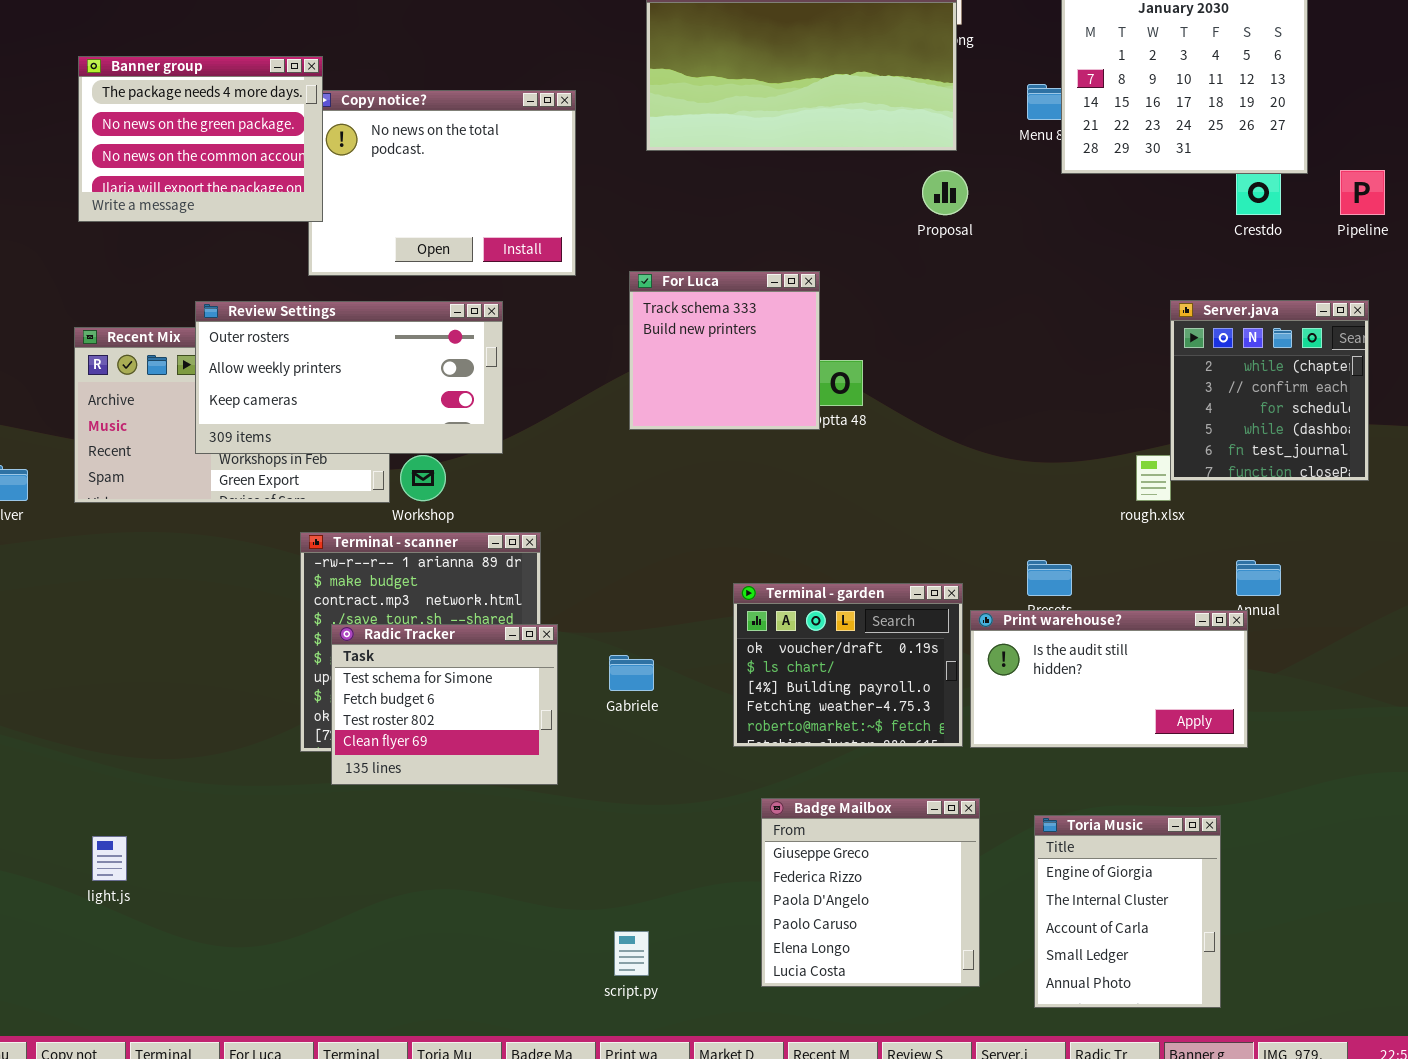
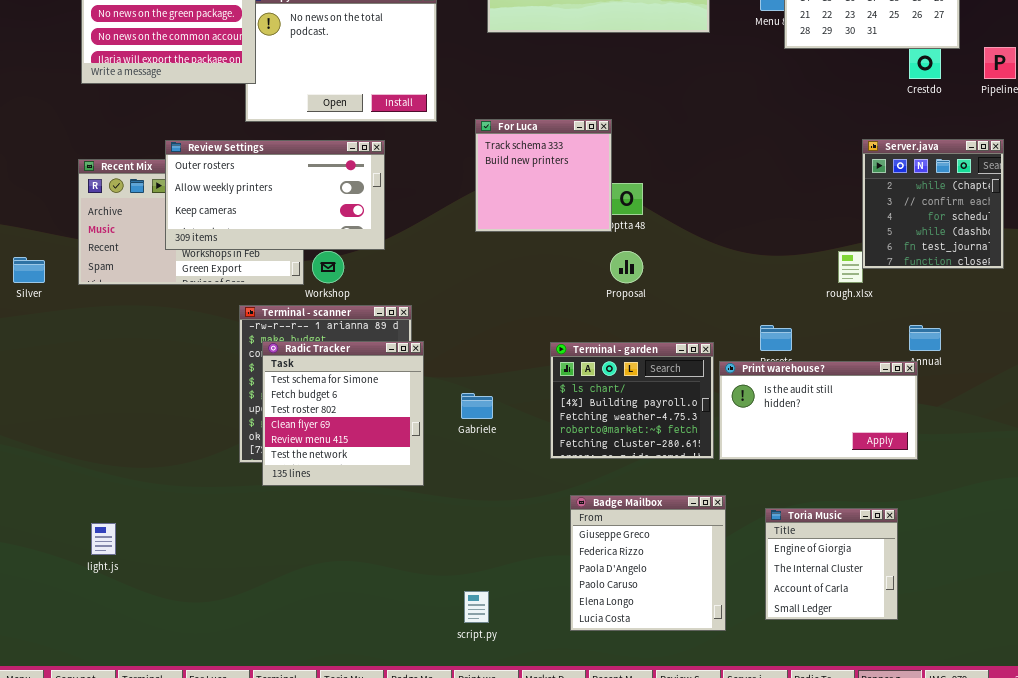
Proposal: [922,170,968,215] -> [610,251,643,283], moved
Terminal - garden: [733,583,963,747] -> [550,342,714,459], scrolled down 1 row
Radic Tracker: [331,624,558,785] -> [262,341,424,486], resized
Toria Music: [1034,815,1221,1008] -> [765,508,898,620], resized

